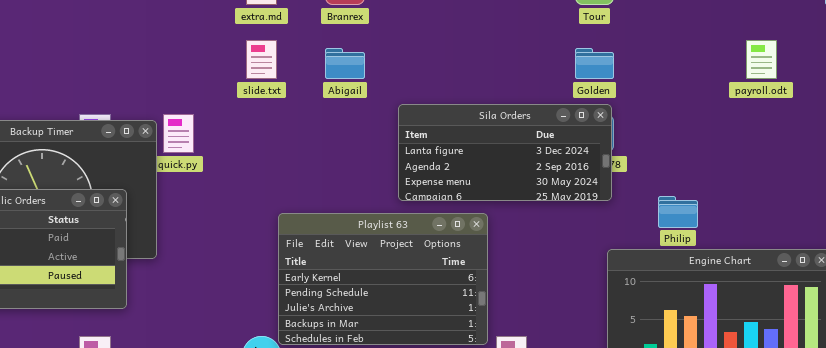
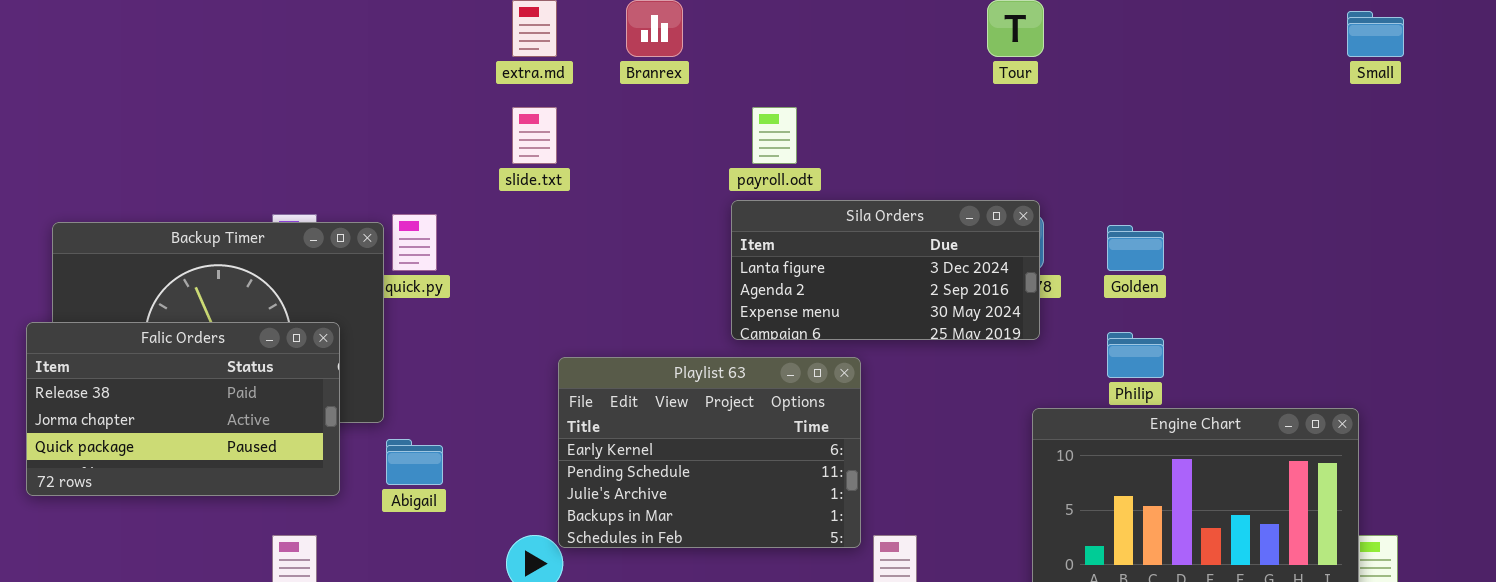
payroll.odt: [746,40,777,79] -> [752,107,797,164], moved
Abigail: [325,48,365,79] -> [386,439,443,485], moved
Golden: [575,48,614,79] -> [1107,225,1164,271], moved

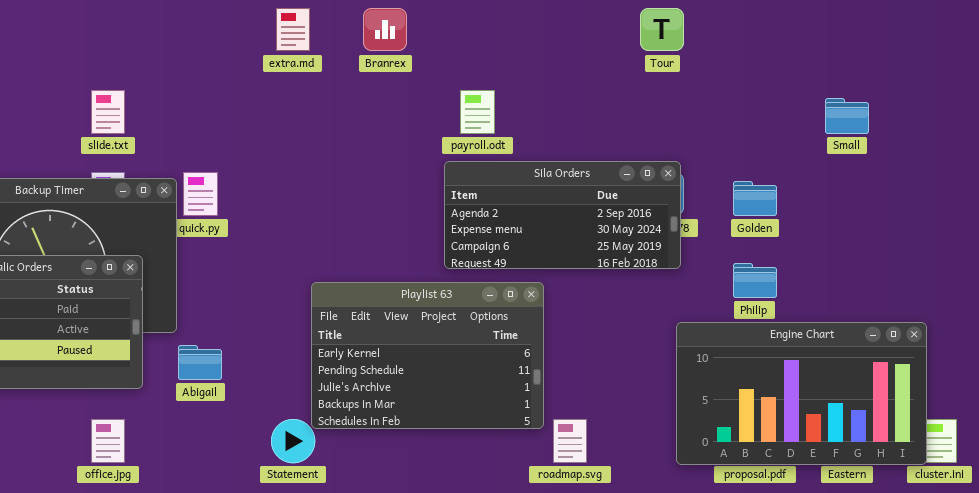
Small: [1347,11,1404,57] -> [825,98,869,134], moved
slide.txt: [512,107,557,164] -> [91,90,125,134], moved
Sila Orders: [731,200,1040,340] -> [444,161,681,269], scrolled down 1 row

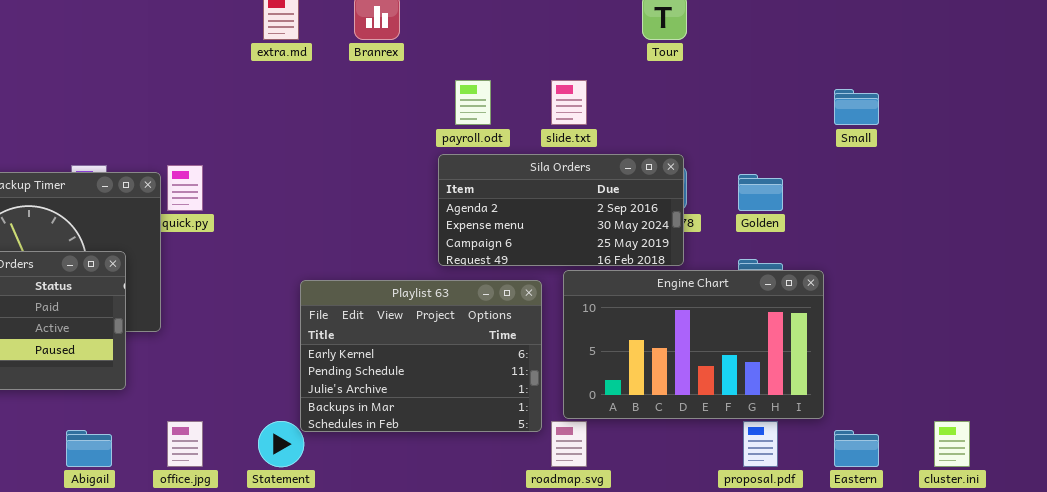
slide.txt: [91,90,125,134] -> [551,80,587,125], moved
Engine Chart: [676,322,927,465] -> [563,270,824,419], moved
Abigail: [178,345,222,380] -> [66,430,112,467], moved
office.jpg: [91,419,125,463] -> [167,421,203,467], moved

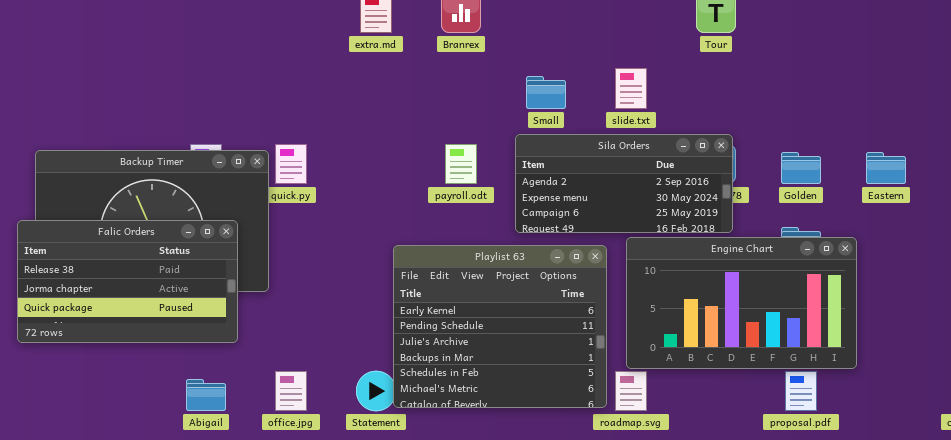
payroll.odt: [455,80,491,125] -> [445,144,477,184], moved
Small: [834,89,879,125] -> [526,76,566,109], moved
Playlist 63: [300,280,542,432] -> [393,245,607,408], resized
Eastern: [834,430,879,467] -> [866,152,906,184], moved

